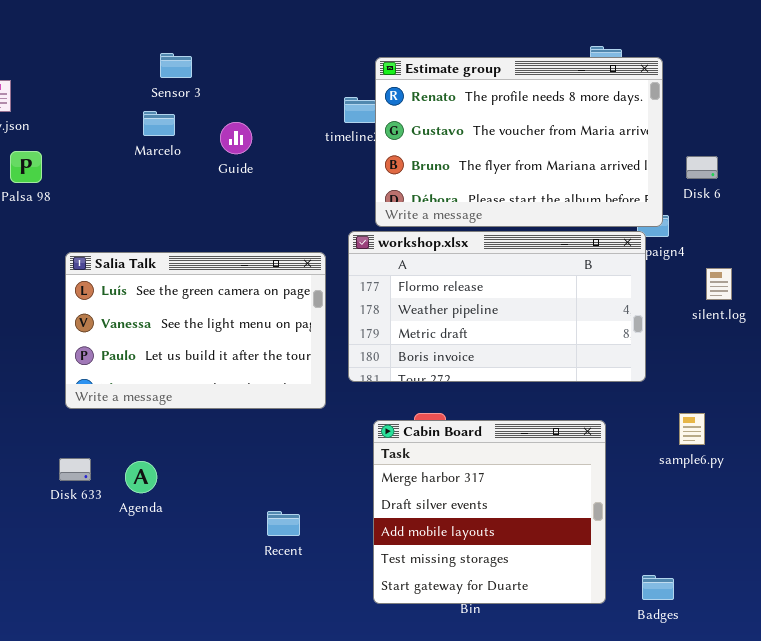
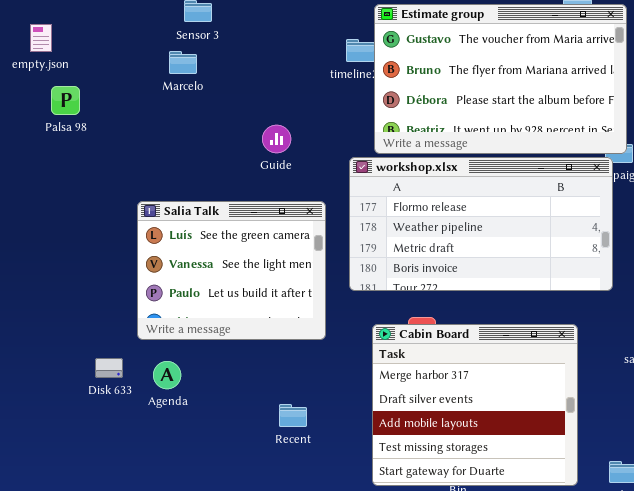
Estimate group: [375,57,663,227] -> [374,4,627,154], scrolled down 1 row
Guide: [220,122,252,154] -> [262,125,291,153], moved
Salia Talk: [65,252,326,409] -> [137,201,326,340], moved, resized

